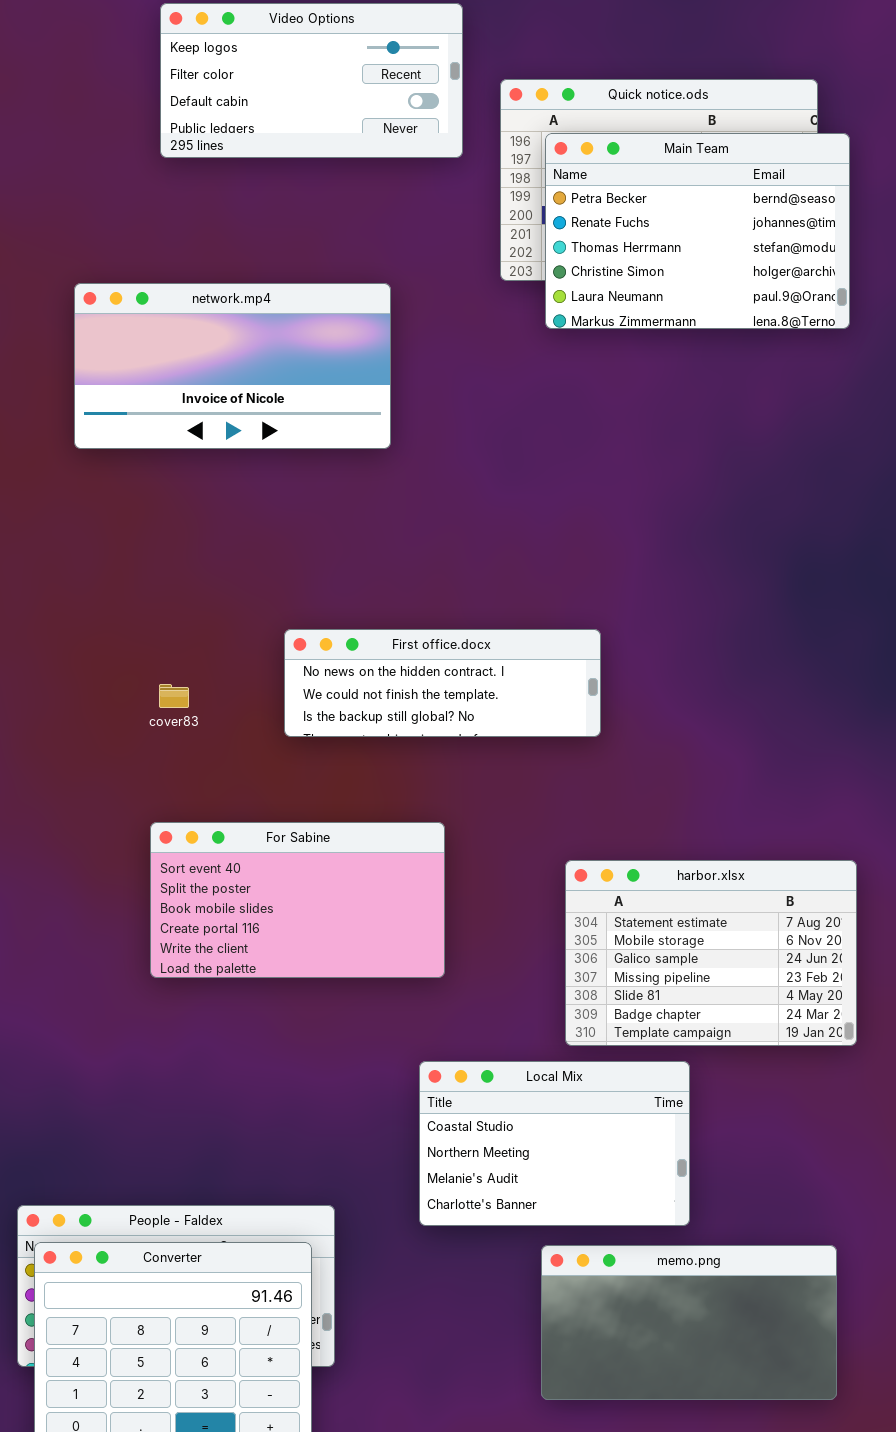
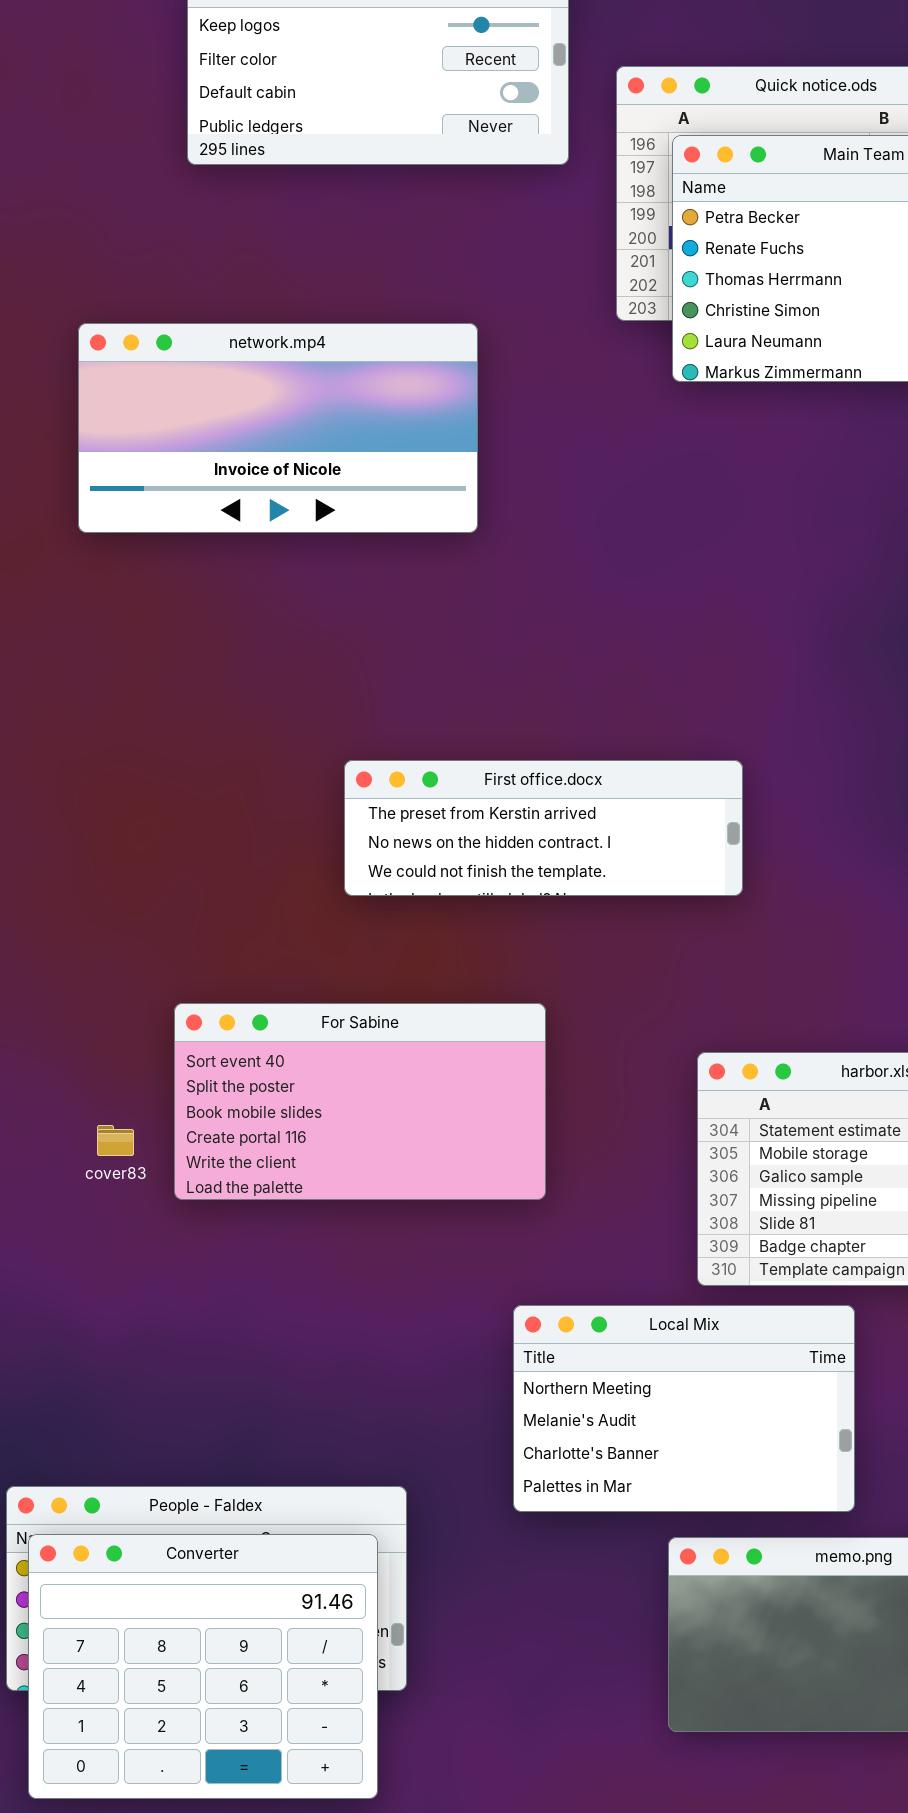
First office.docx: [284,629,601,737] -> [344,760,743,896], scrolled up 1 row
cover83: [159,684,189,708] -> [97,1125,134,1156], moved
Local Mix: [419,1061,690,1226] -> [513,1305,855,1512], scrolled down 1 row

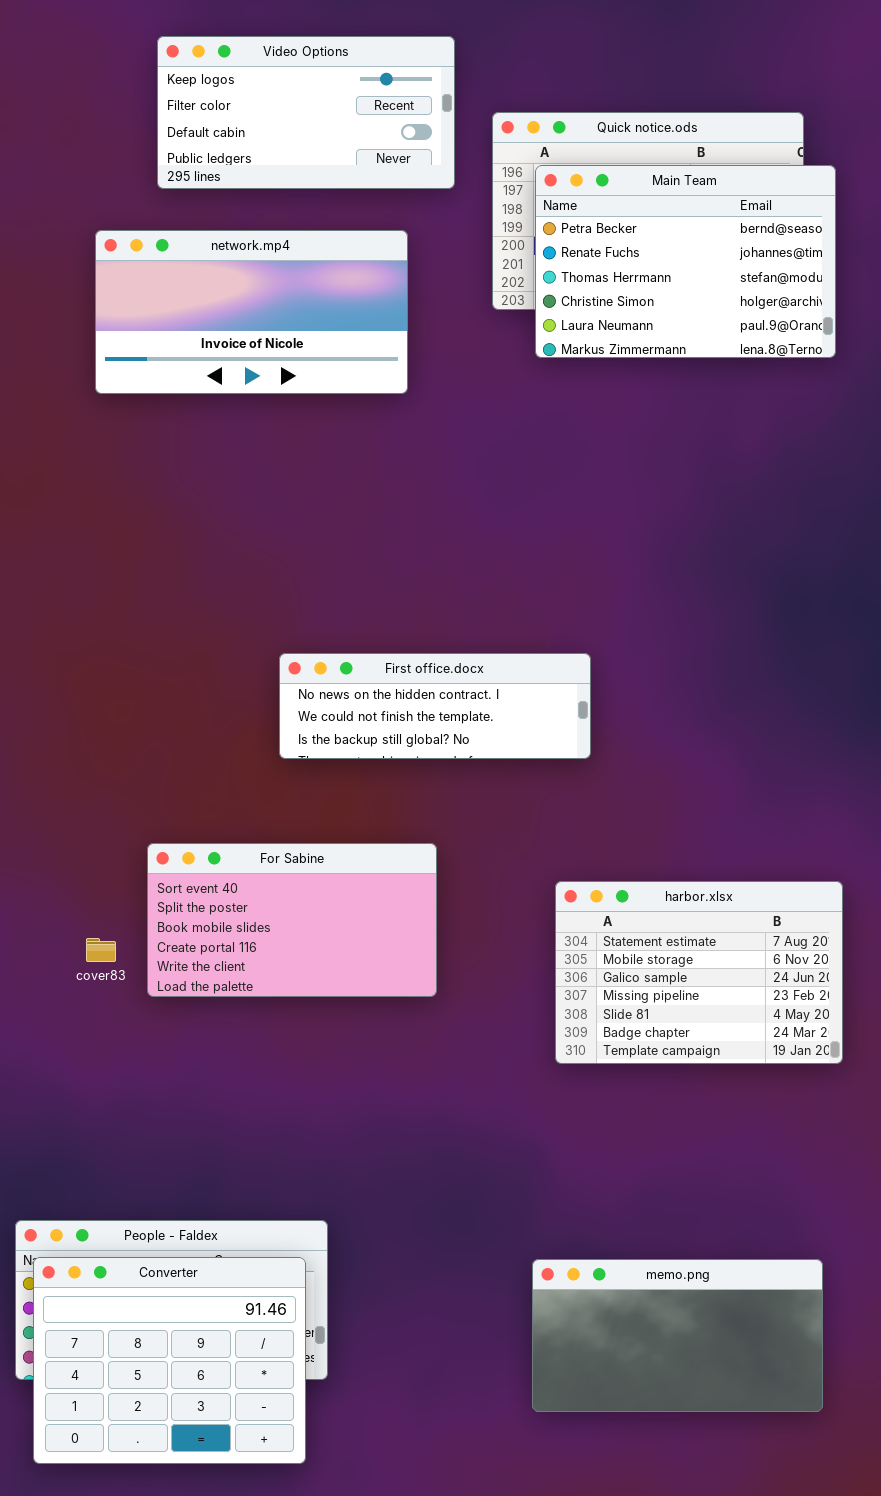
network.mp4: [78,323,478,533] -> [95,230,408,394], moved
First office.docx: [344,760,743,896] -> [279,653,591,759], scrolled down 1 row
Local Mix: [513,1305,855,1512] -> none, closed

